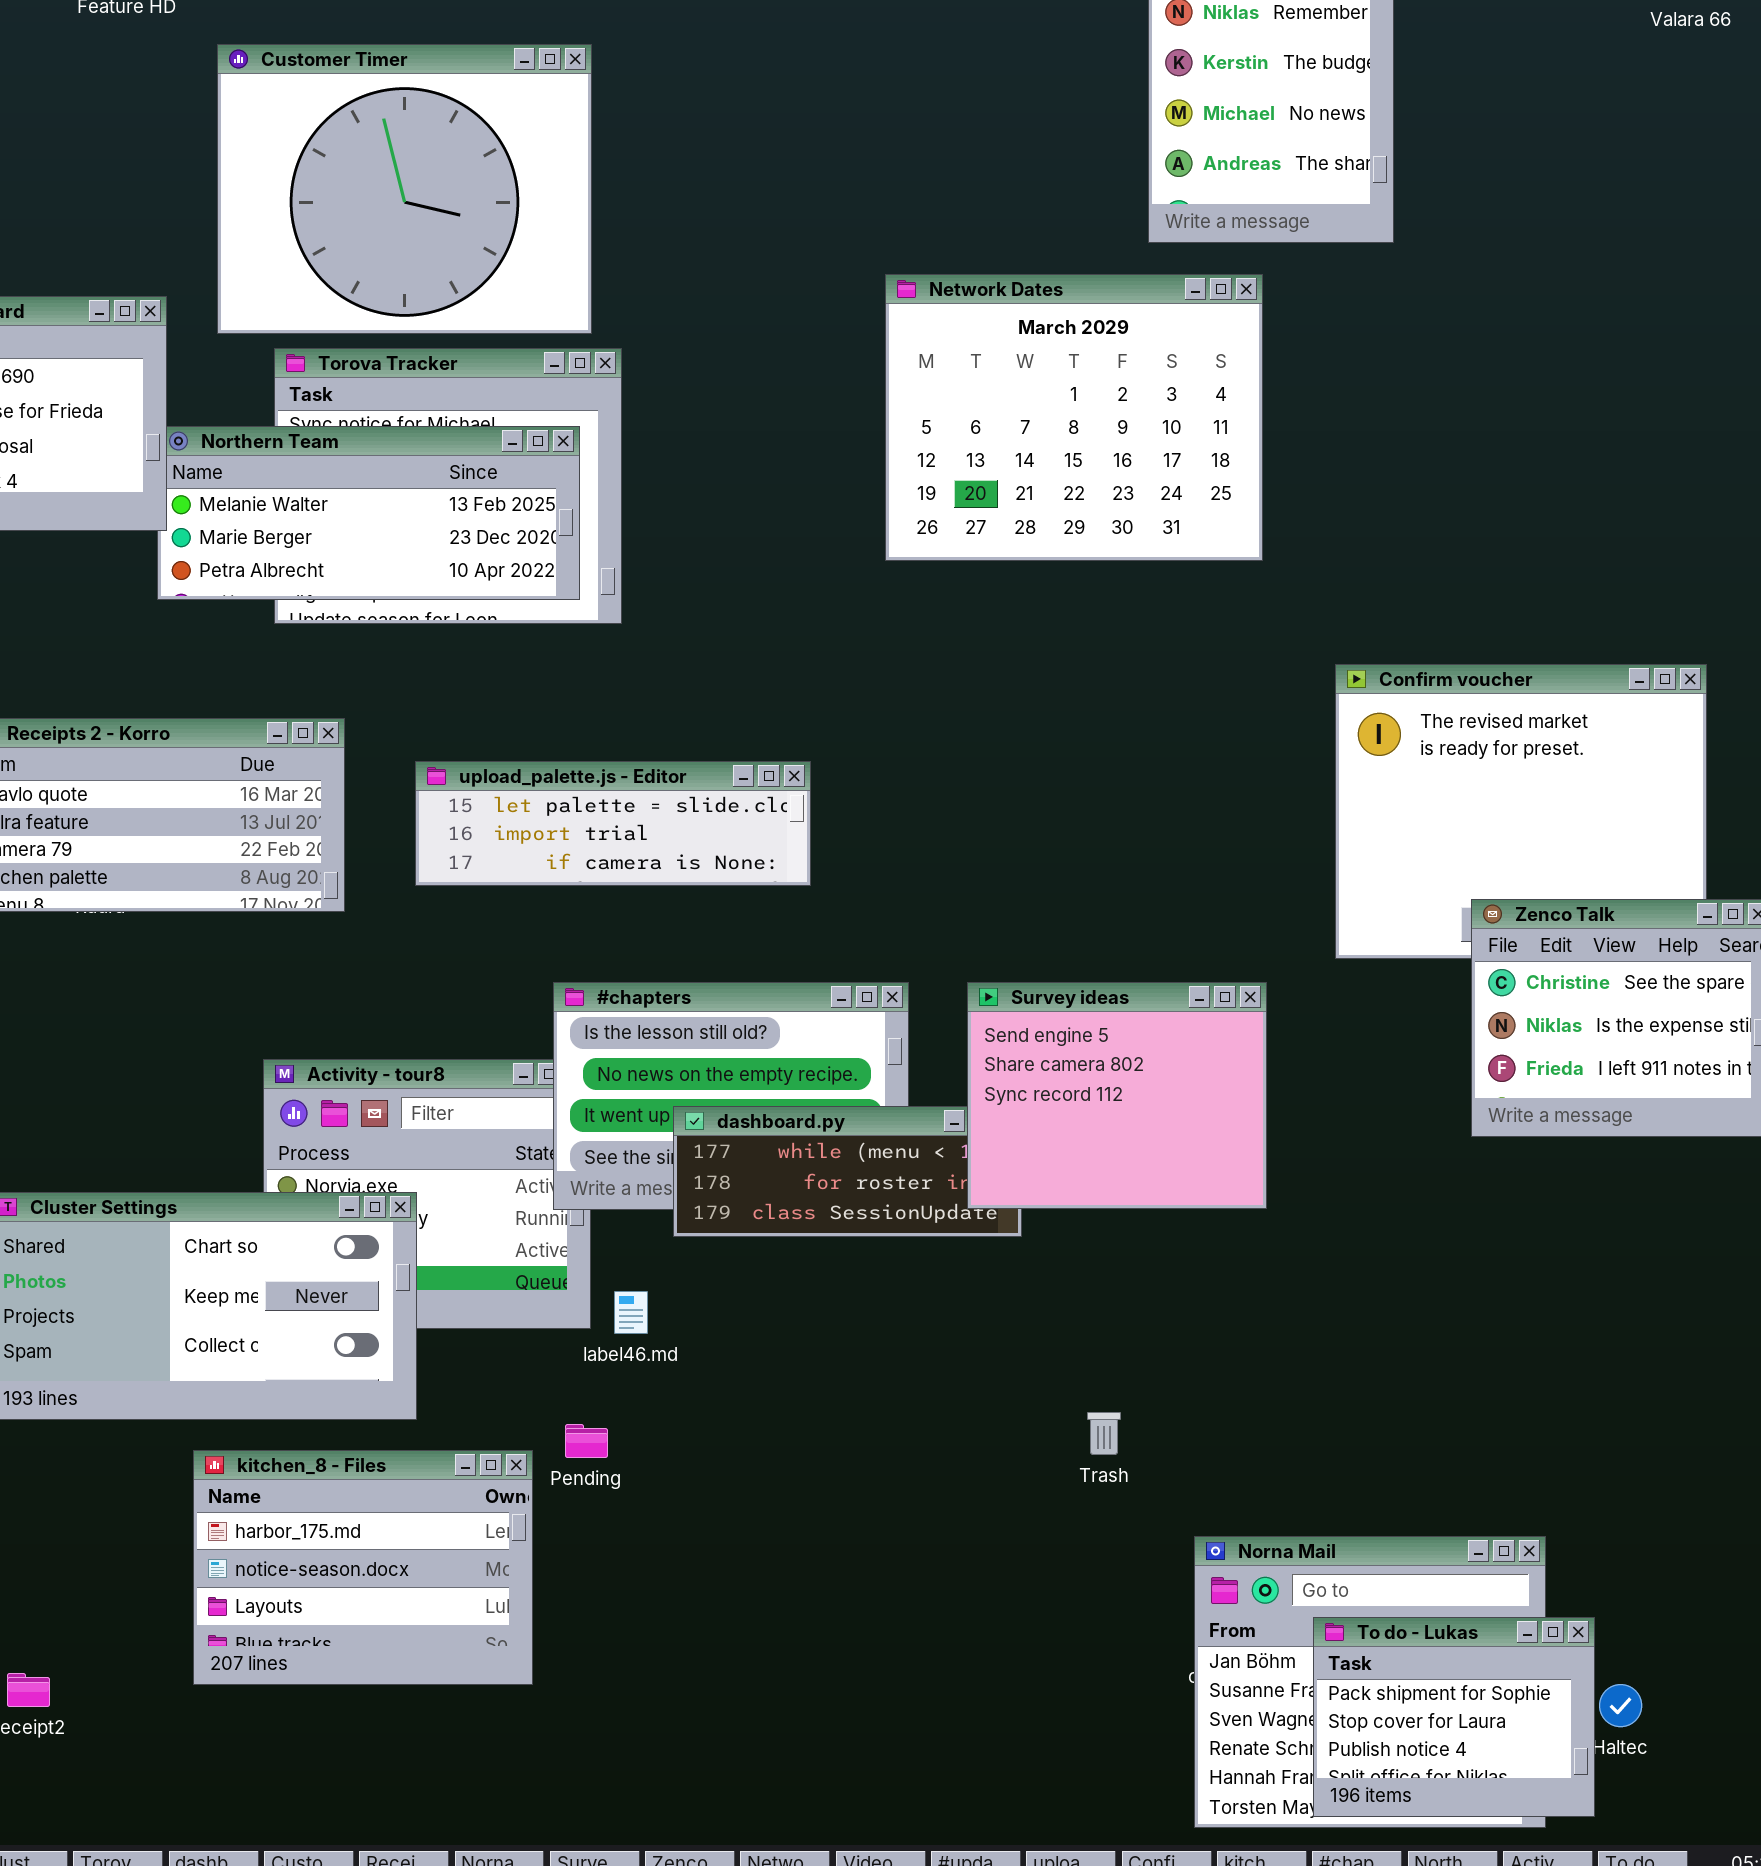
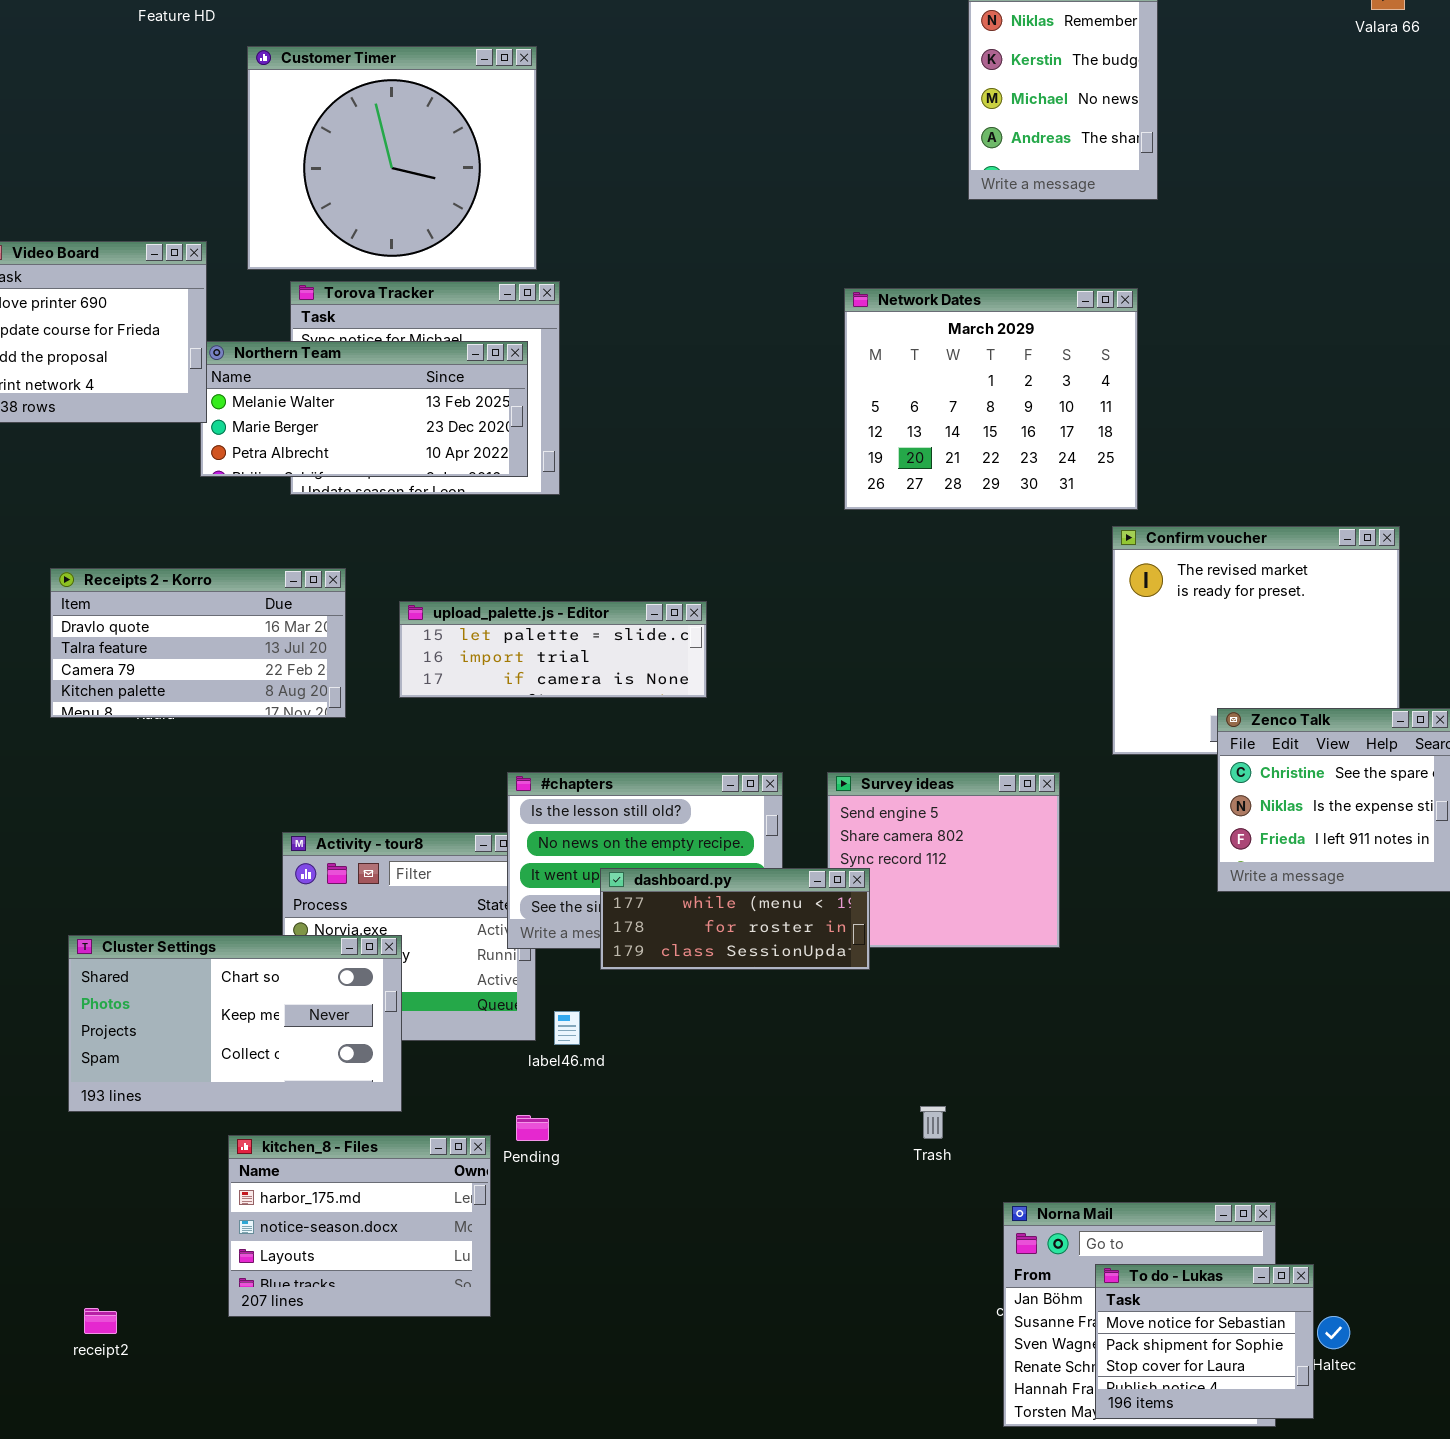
Network Dates: [885,274,1263,561] -> [844,288,1138,510], moved
dashboard.py: [673,1106,1022,1237] -> [600,868,870,970], raised
To do - Lukas: [1313,1617,1595,1817] -> [1095,1264,1314,1419], scrolled up 1 row

